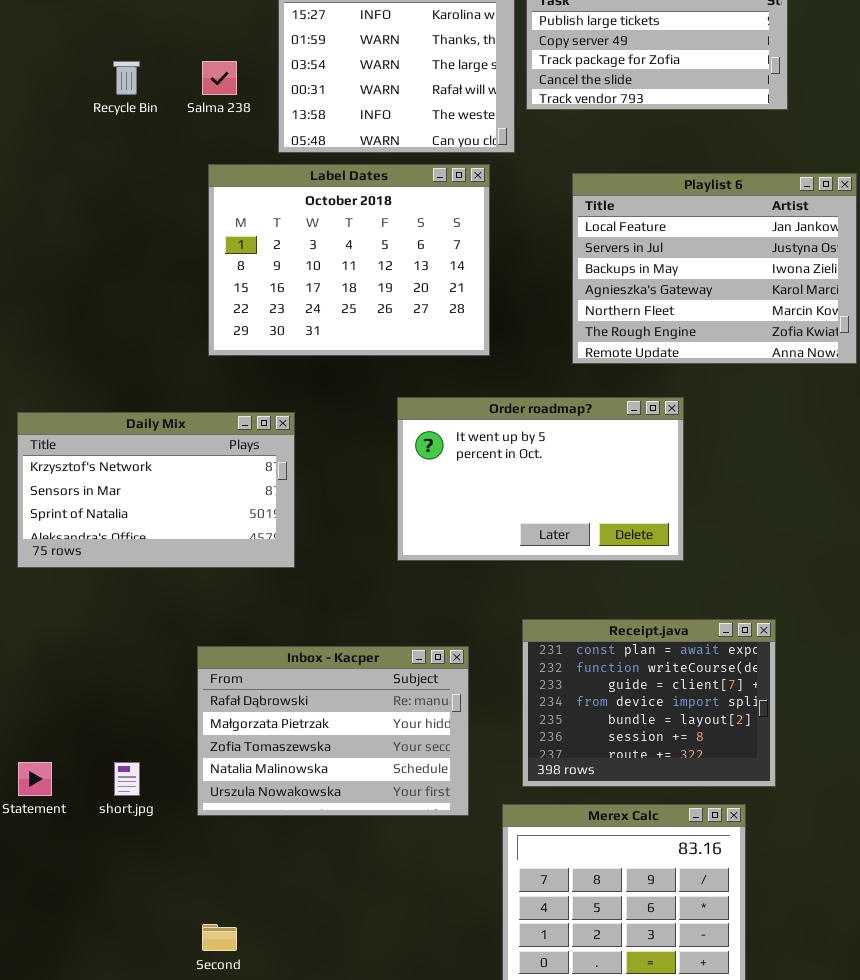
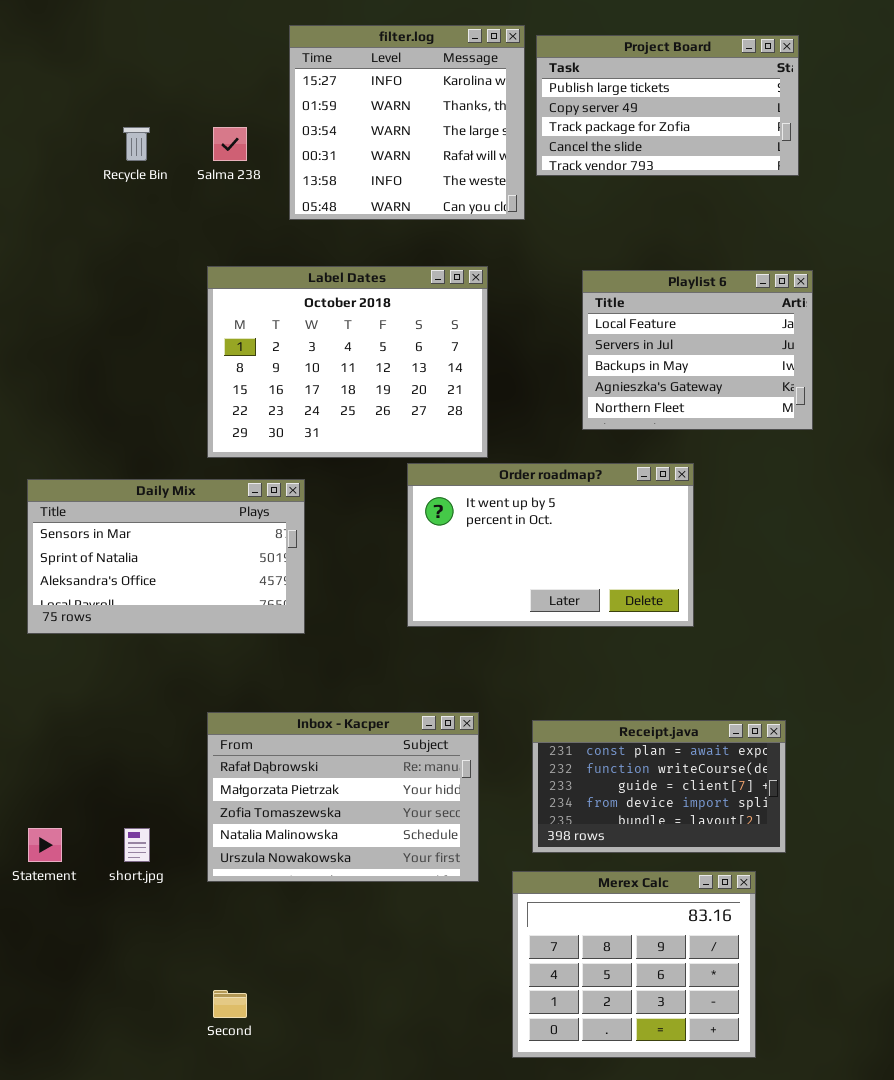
Label Dates: [208,164,490,356] -> [207,266,488,458], moved
Playlist 6: [572,173,857,364] -> [582,270,813,430], resized
Daily Mix: [17,412,295,568] -> [27,479,305,634], scrolled down 1 row
Receipt.java: [522,619,776,787] -> [532,720,786,853], resized

